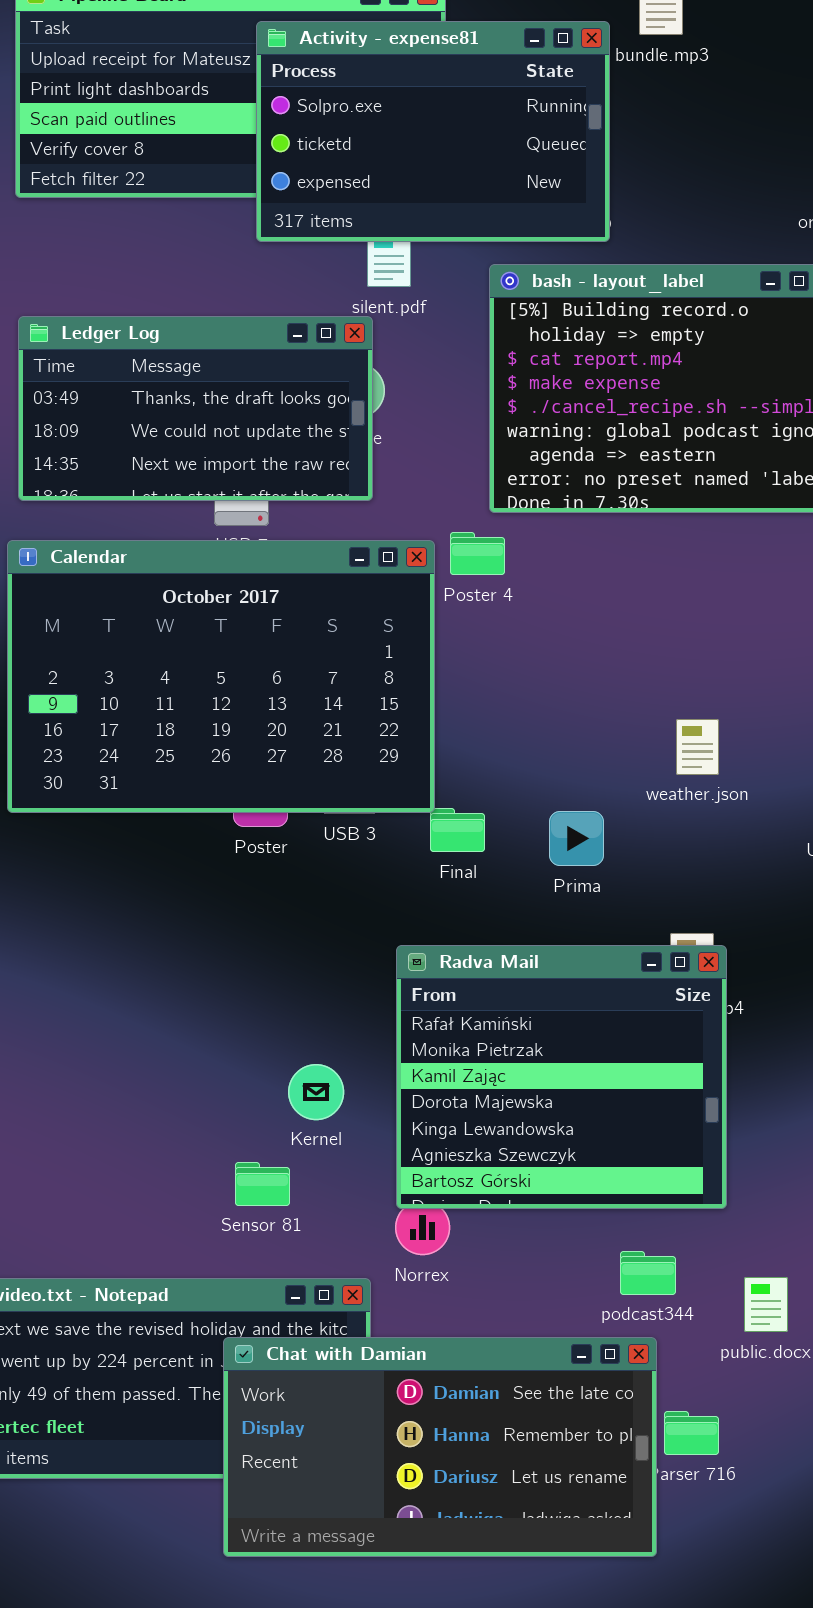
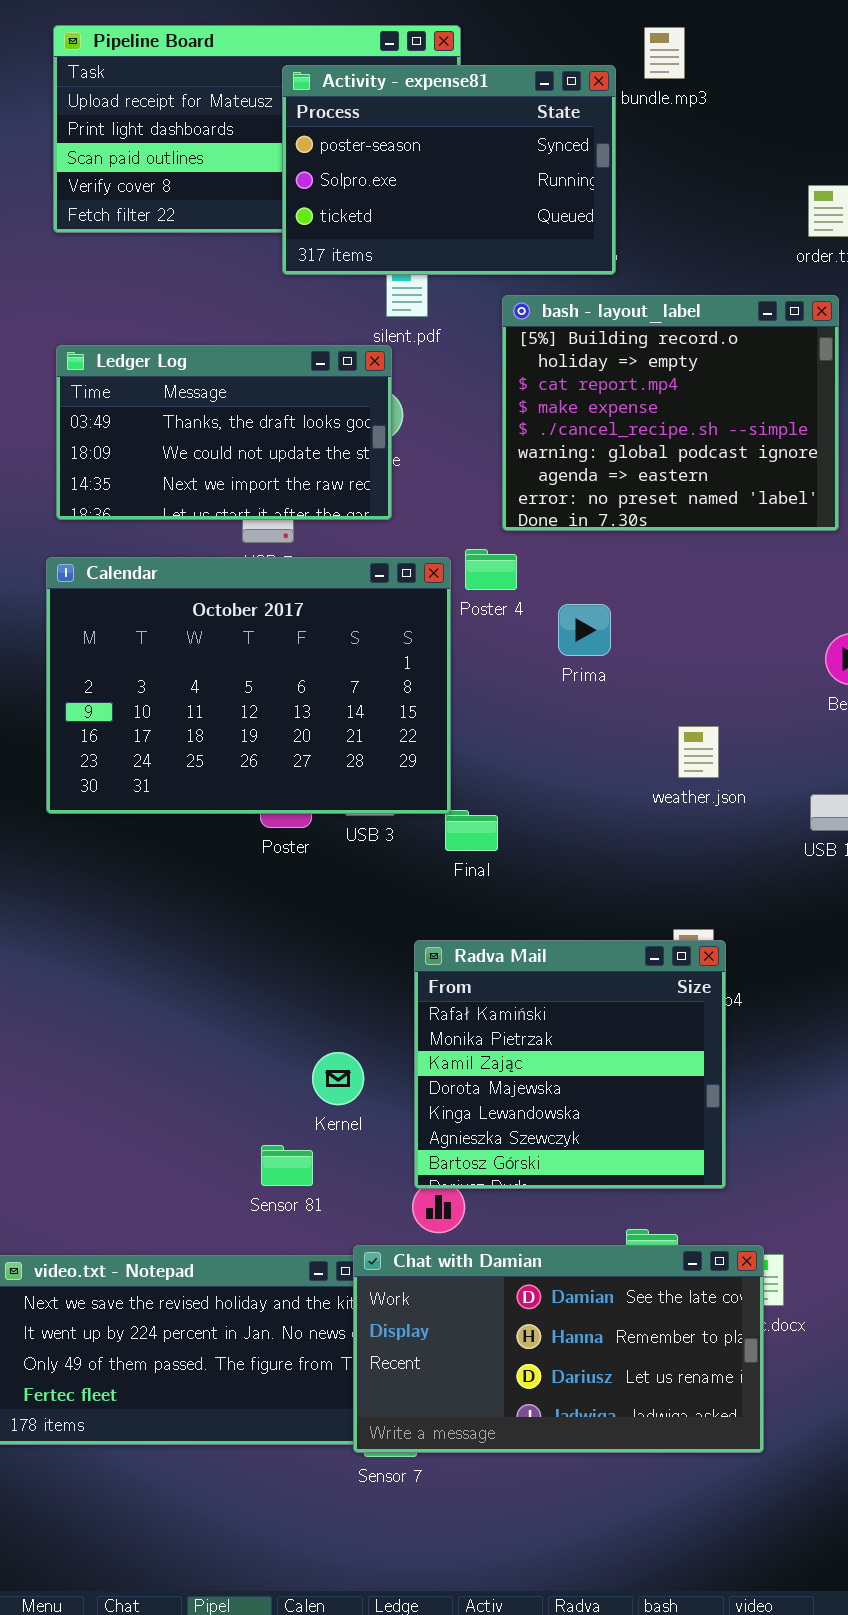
Activity - expense81: [256,21,610,242] -> [282,65,616,275], scrolled up 1 row
Prima: [549,811,604,866] -> [558,604,611,656], moved
Chat with Damian: [223,1337,657,1557] -> [353,1245,764,1453], moved

